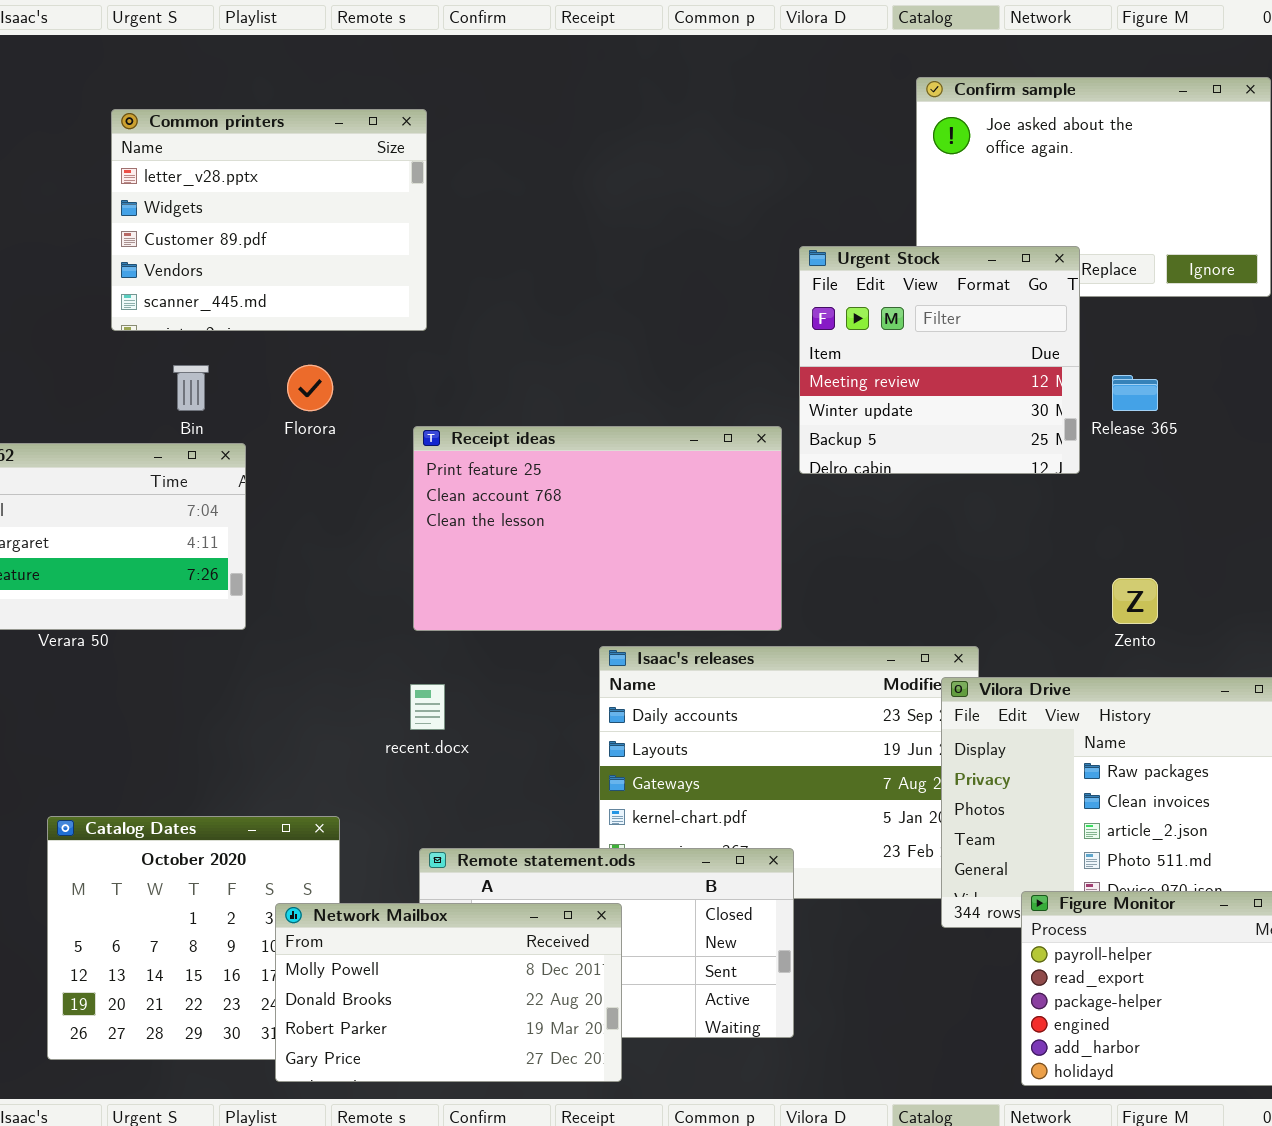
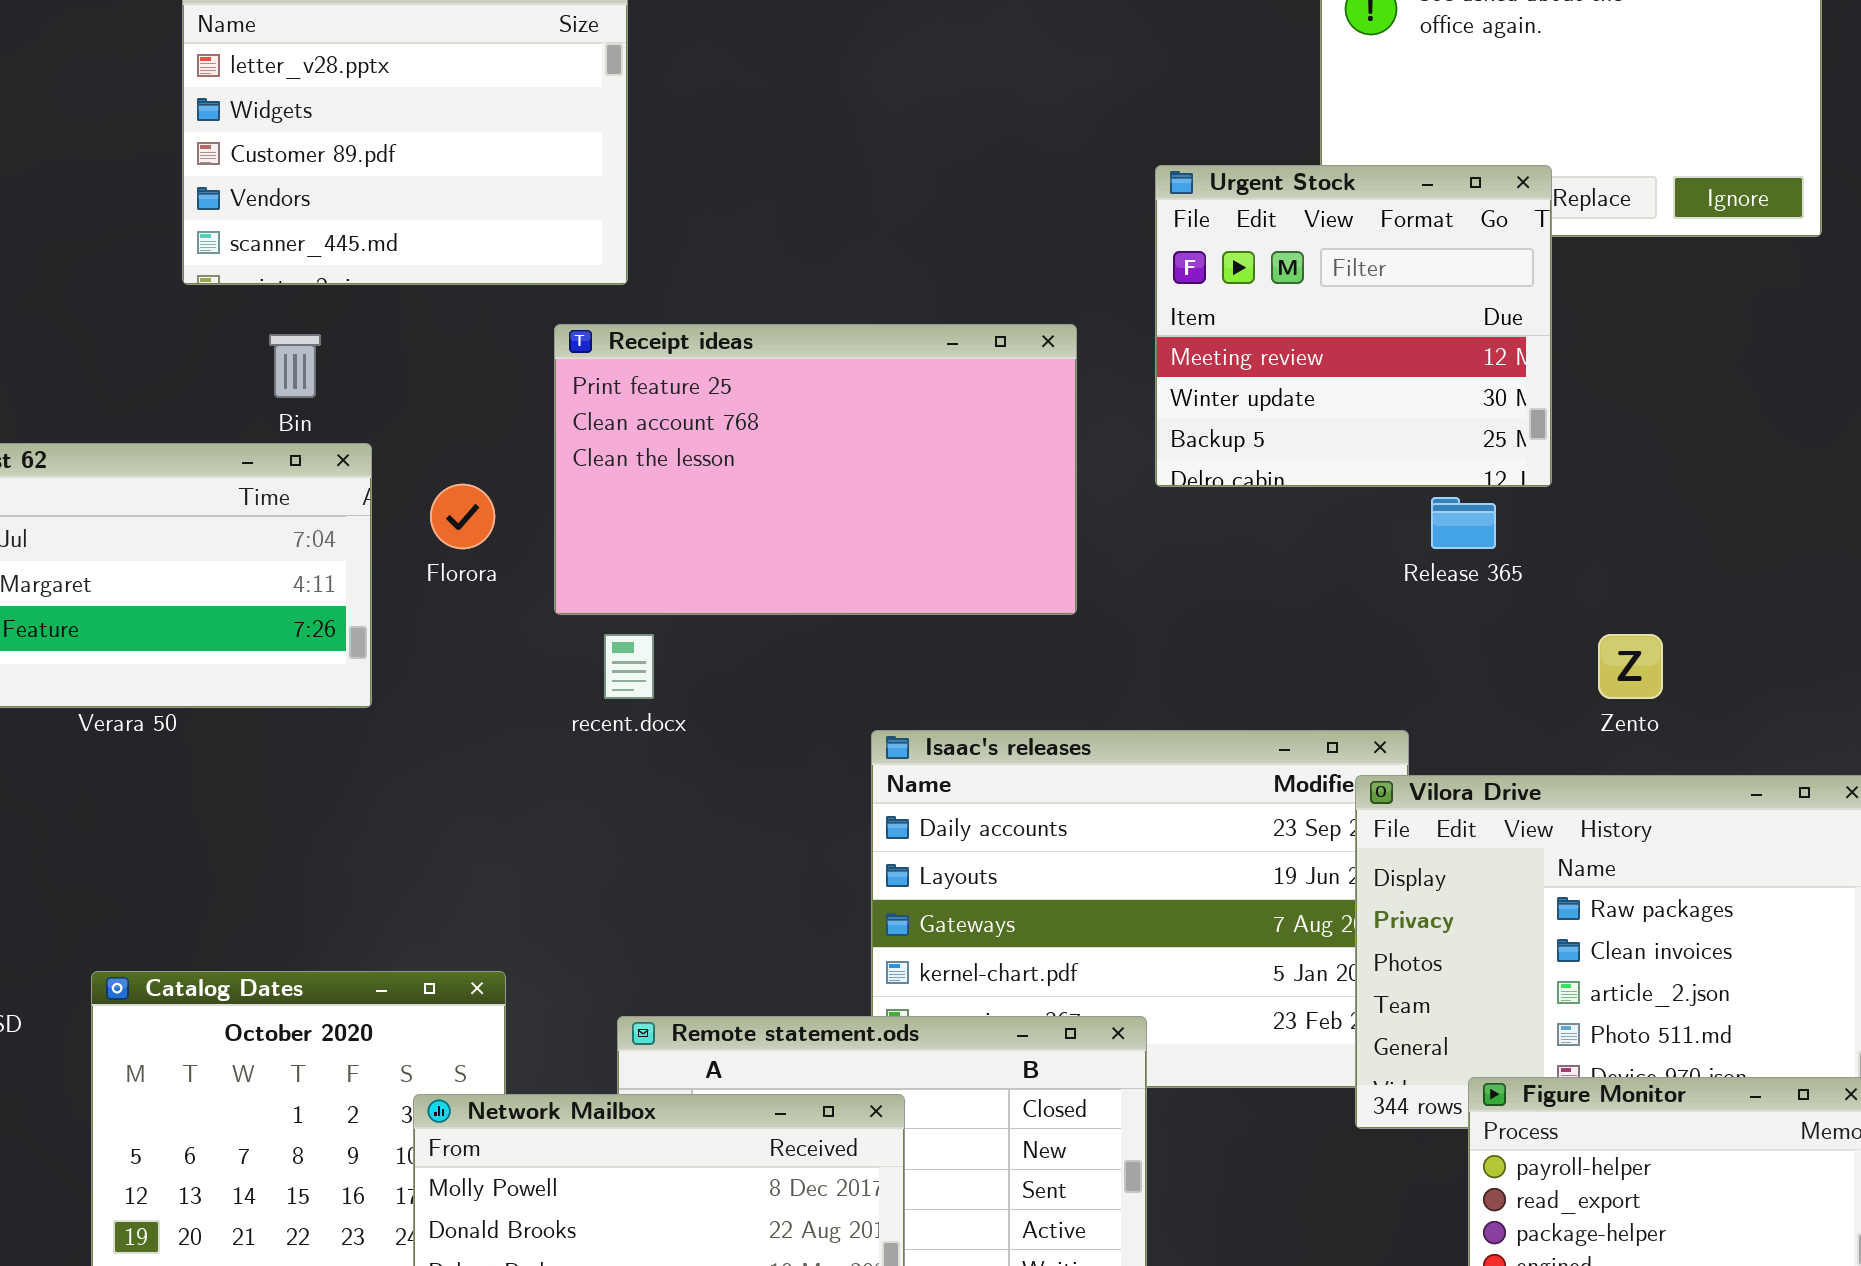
Florora: [287,365,333,411] -> [430,484,495,549], moved
Release 365: [1112,375,1158,411] -> [1431,497,1496,549], moved
Receipt ideas: [413,426,782,631] -> [554,324,1077,615], moved
recent.docx: [410,684,445,730] -> [604,634,654,699], moved

